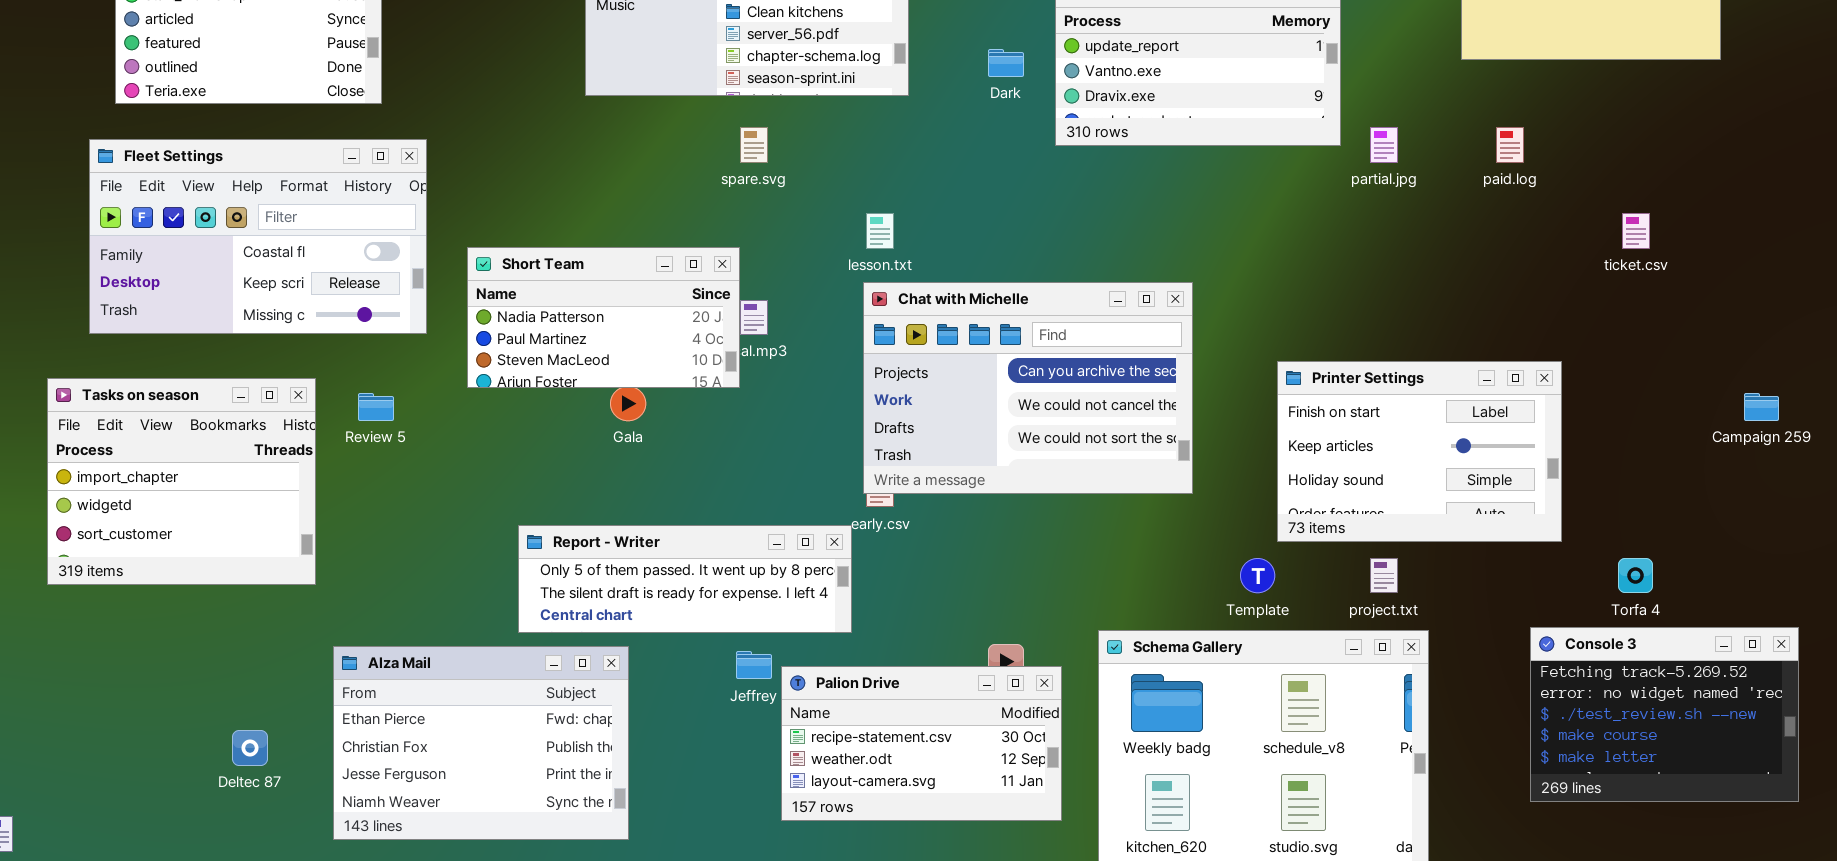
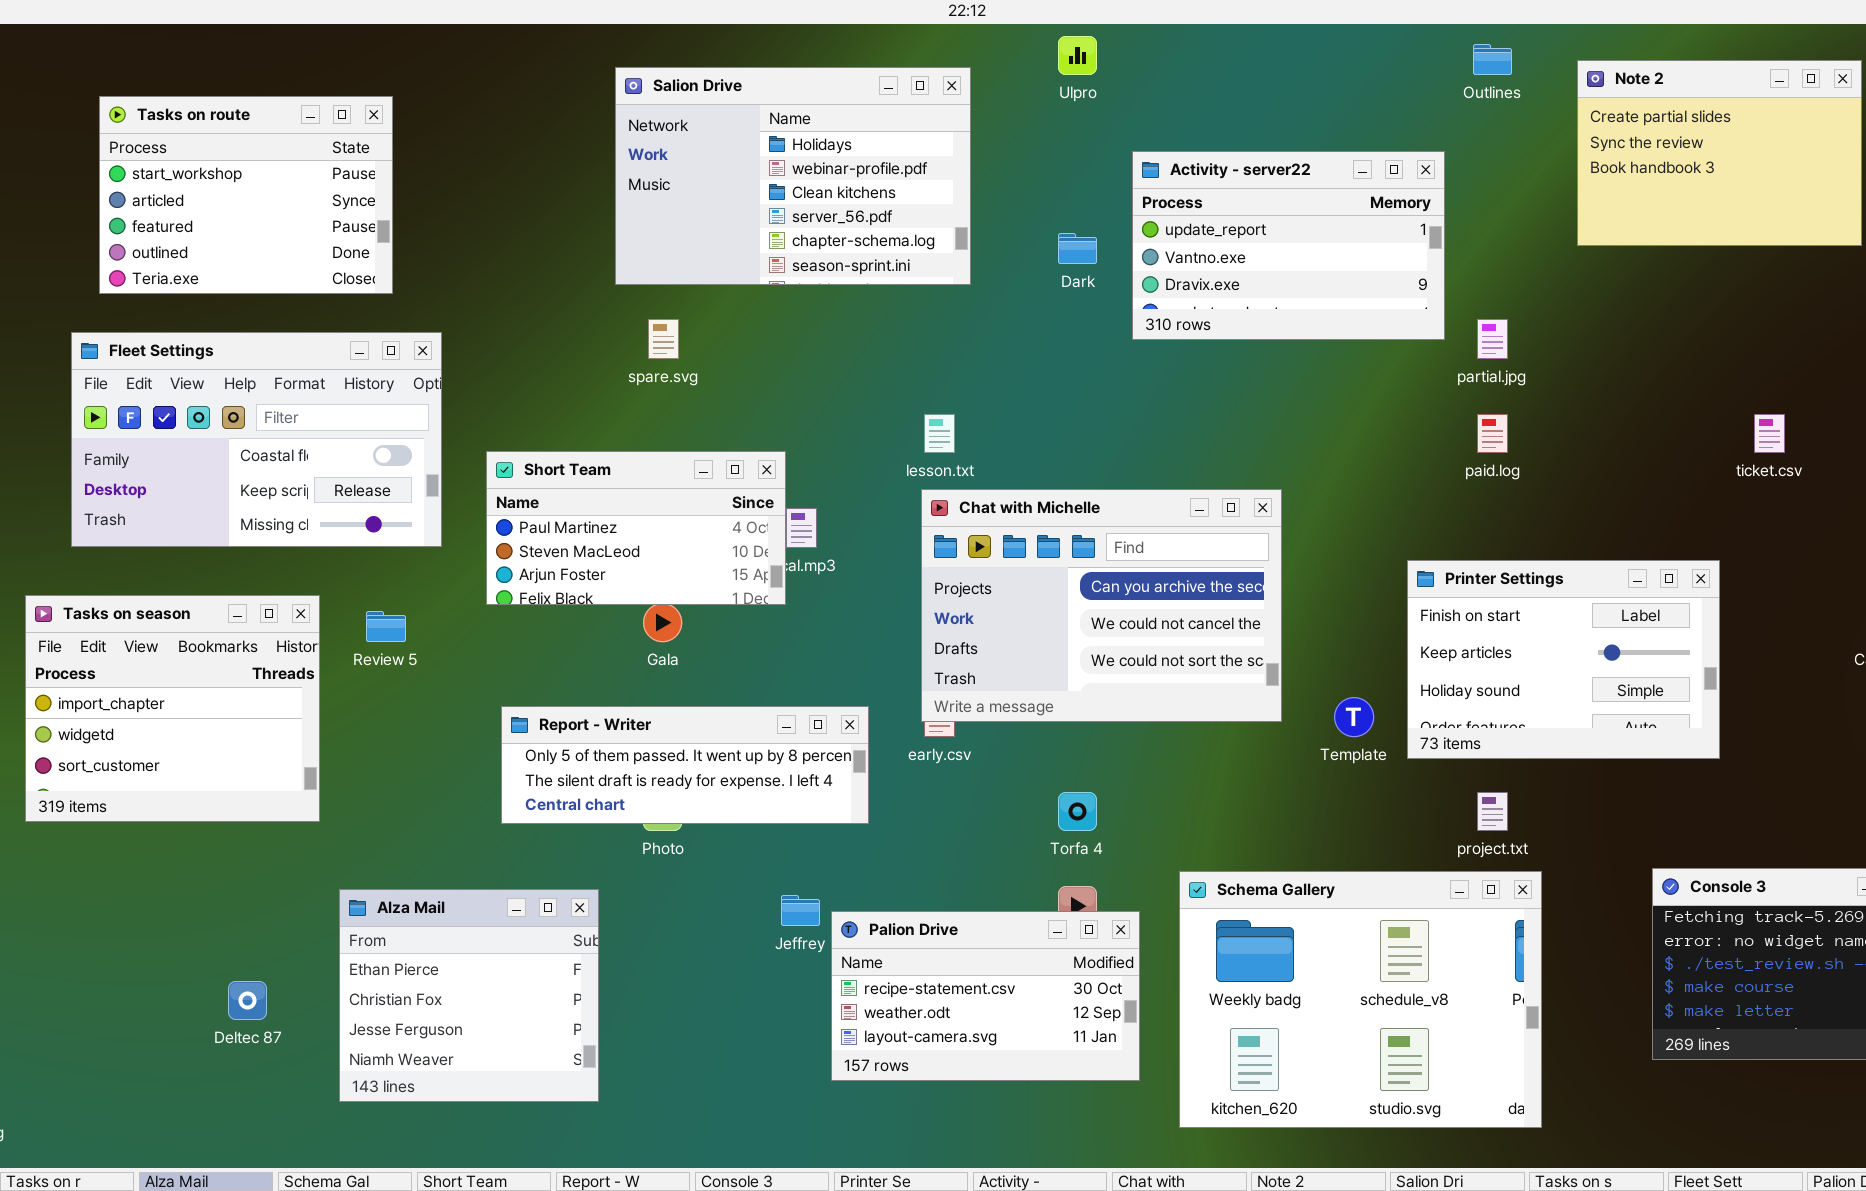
spare.svg: [740,127,768,163] -> [648,319,679,359], moved
paid.log: [1496,127,1524,163] -> [1477,414,1508,453], moved
Short Team: [467,247,740,388] -> [486,451,786,605], scrolled down 1 row
Printer Settings: [1277,361,1562,542] -> [1407,560,1720,759], moved
Report - Writer: [518,525,852,633] -> [501,706,869,824], moved
Template: [1240,558,1275,593] -> [1334,697,1374,737], moved
Torfa 4: [1618,558,1653,593] -> [1058,792,1097,831], moved
Alza Mail: [333,646,629,840] -> [339,889,599,1102], resized

